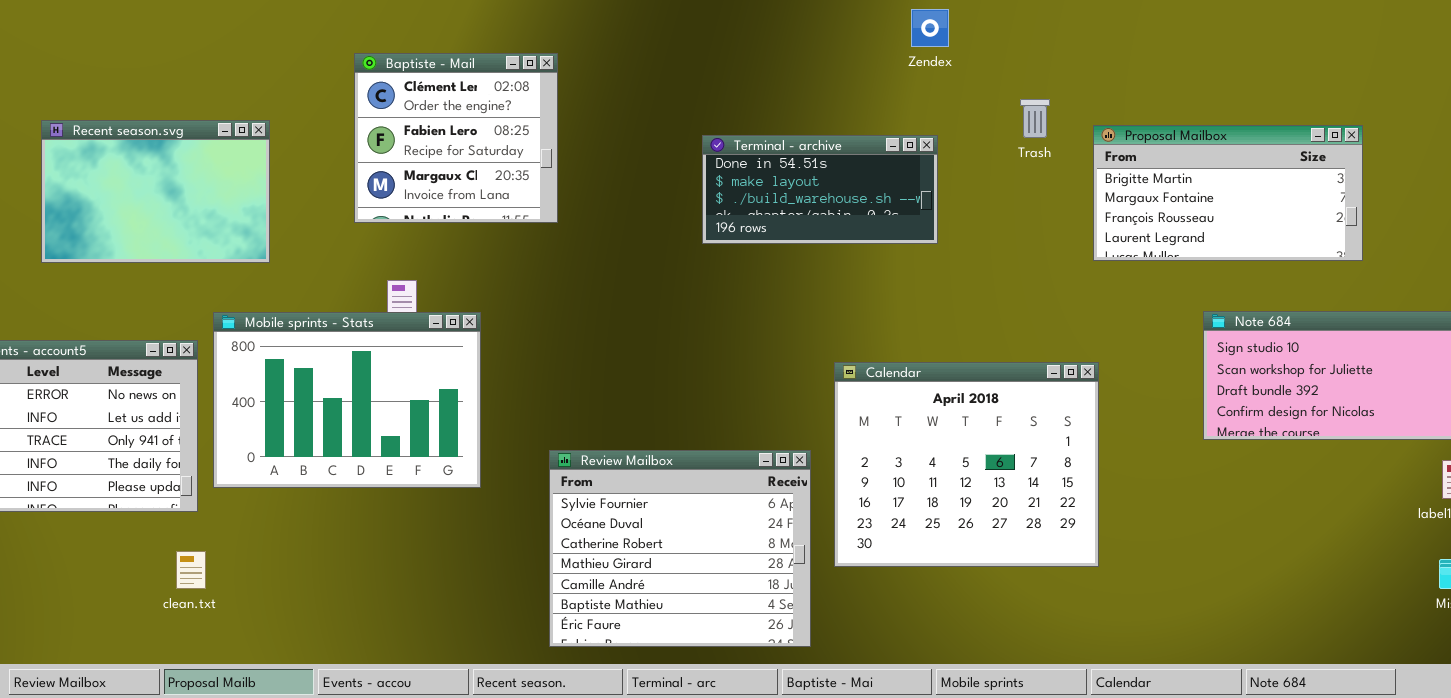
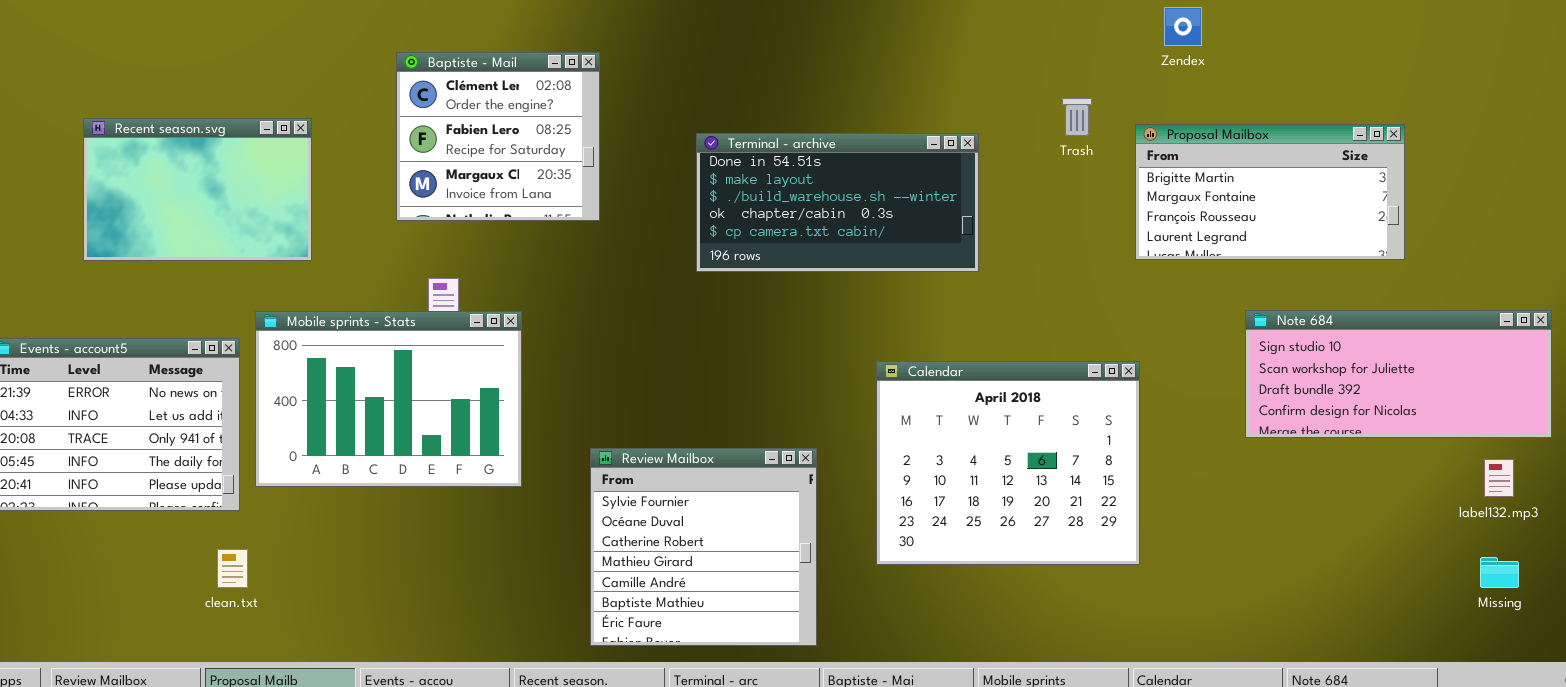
Zendex: [911,9,949,47] -> [1164,7,1202,46], moved
Terminal - archive: [702,135,938,244] -> [696,133,979,272], resized
Review Mailbox: [549,450,811,647] -> [590,448,817,646], resized

